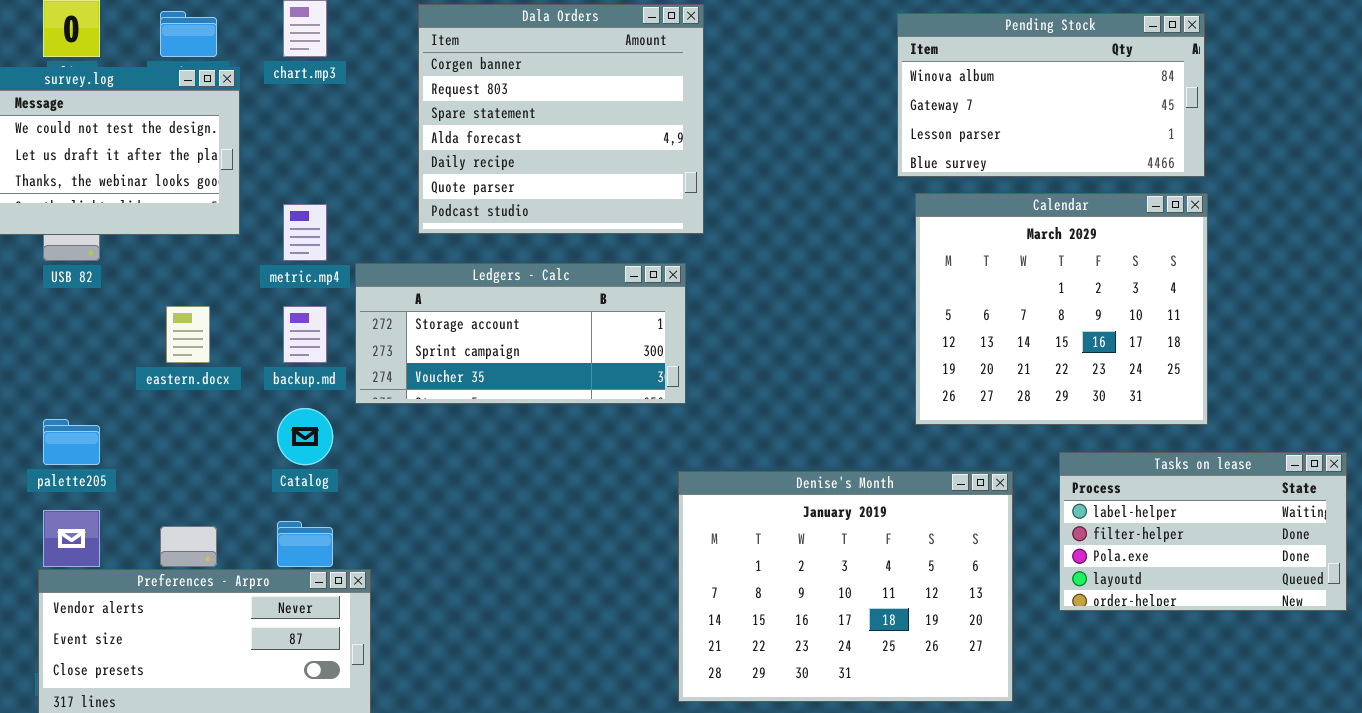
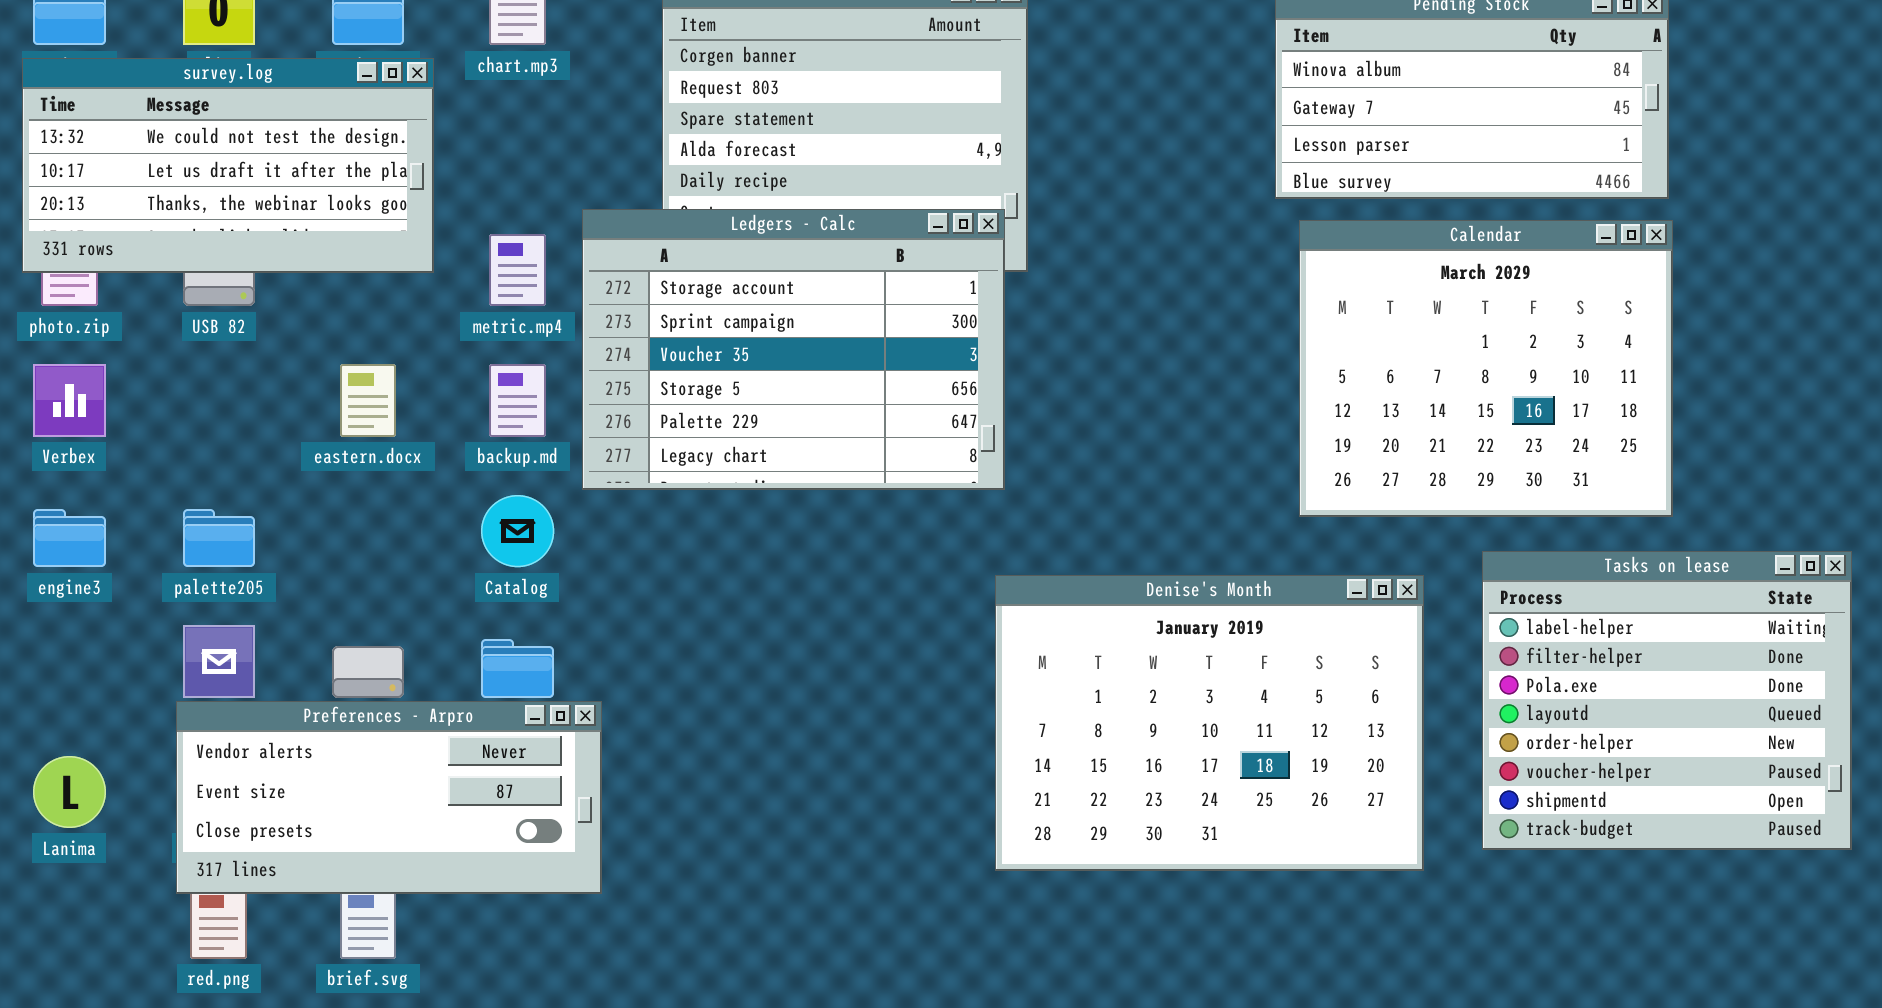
Ledgers - Calc: [355,263,686,404] -> [582,209,1005,490], resized
Tasks on lease: [1059,452,1347,611] -> [1482,551,1852,850], resized

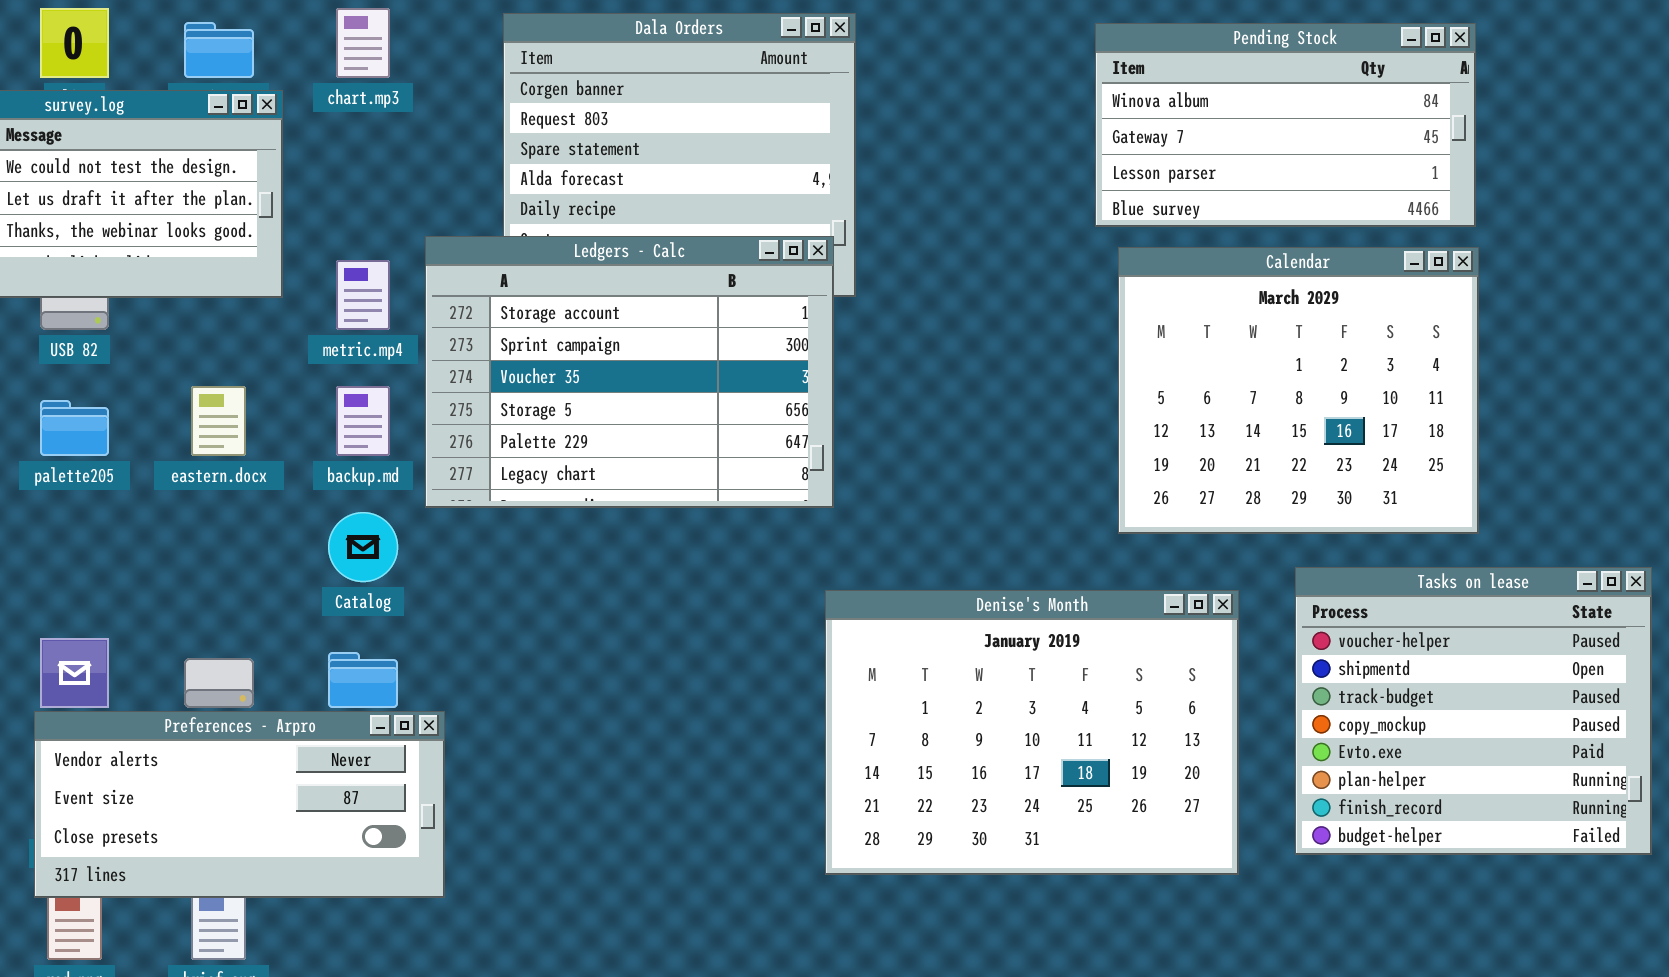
palette205: [183,509,255,567] -> [40,400,109,456], moved
Tasks on lease: [1482,551,1852,850] -> [1295,567,1652,855], scrolled down 5 rows

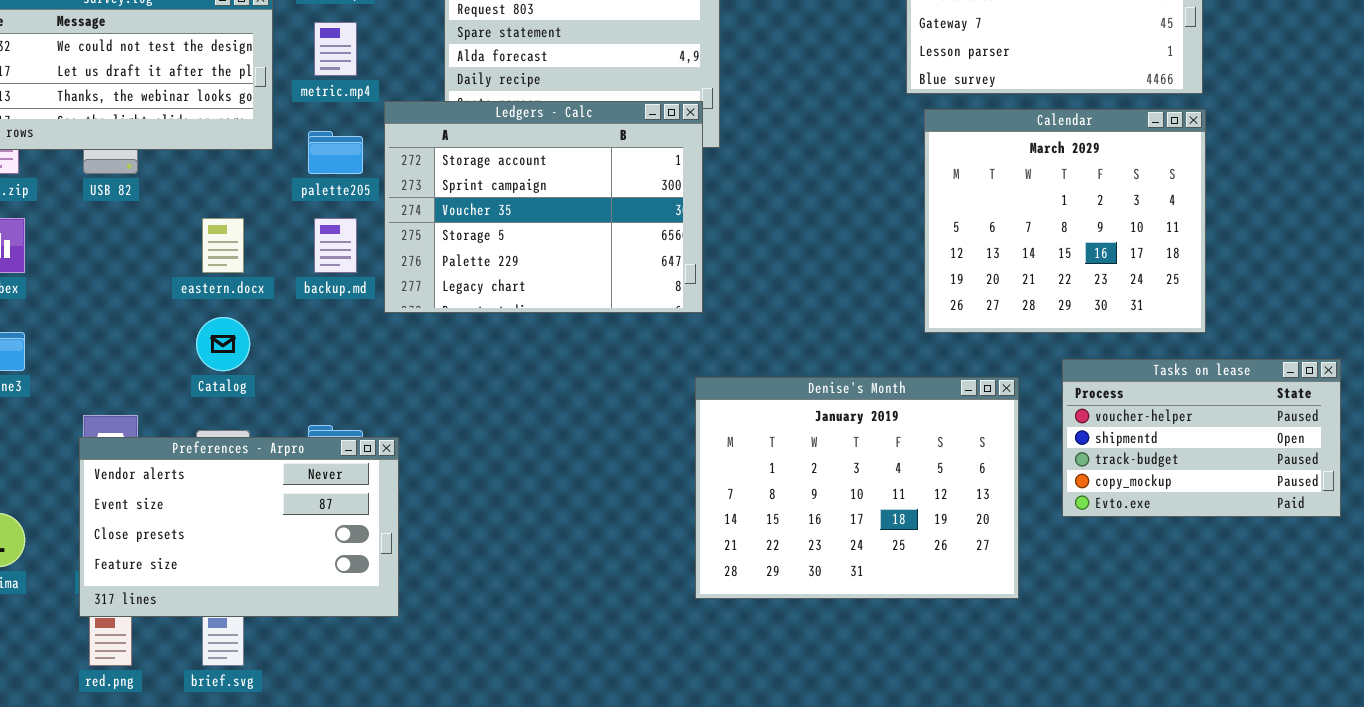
metric.mp4: [336,260,390,330] -> [314,22,357,76], moved
palette205: [40,400,109,456] -> [308,131,363,174], moved
Catalog: [328,512,398,582] -> [196,317,250,371], moved
Tasks on lease: [1295,567,1652,855] -> [1062,359,1341,517], resized
Preferences - Arpro: [34,711,445,898] -> [79,437,399,617], resized

